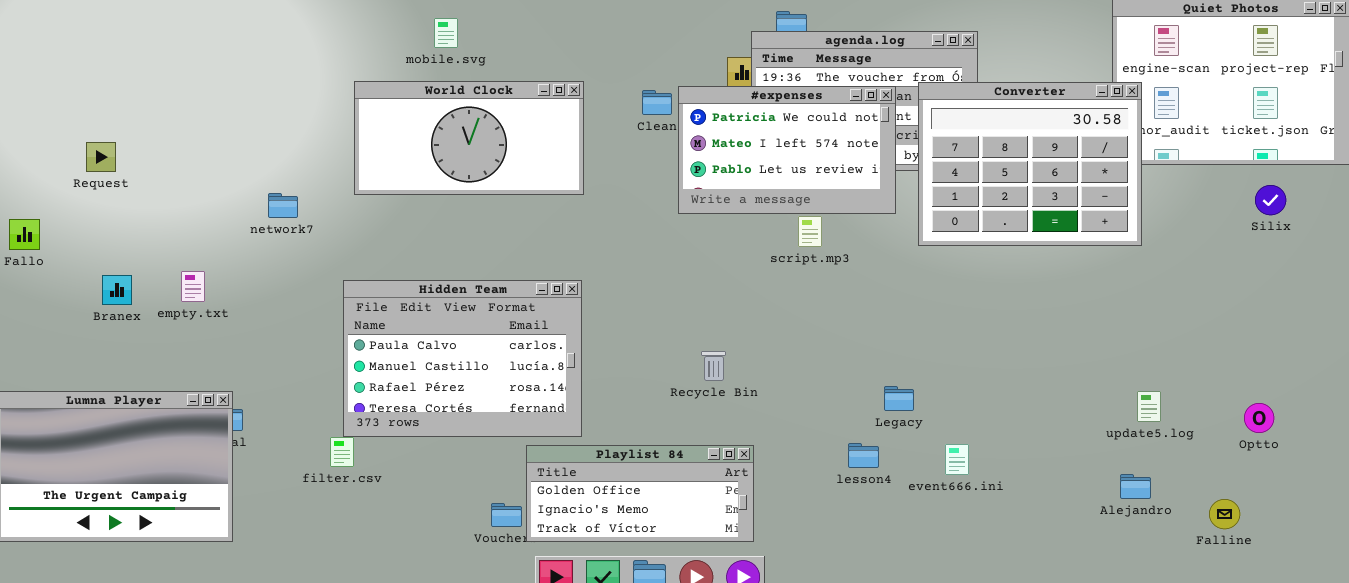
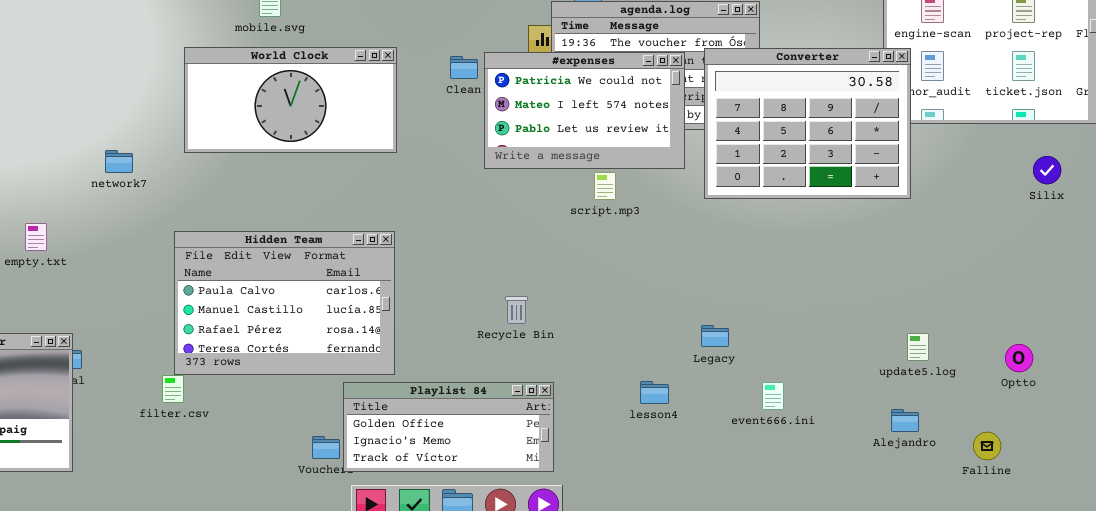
Silix: [1255,185,1286,215] -> [1033,156,1061,184], moved
Legacy: [884,386,914,411] -> [701,325,729,347], moved
event666.ini: [945,444,969,475] -> [762,382,784,410], moved

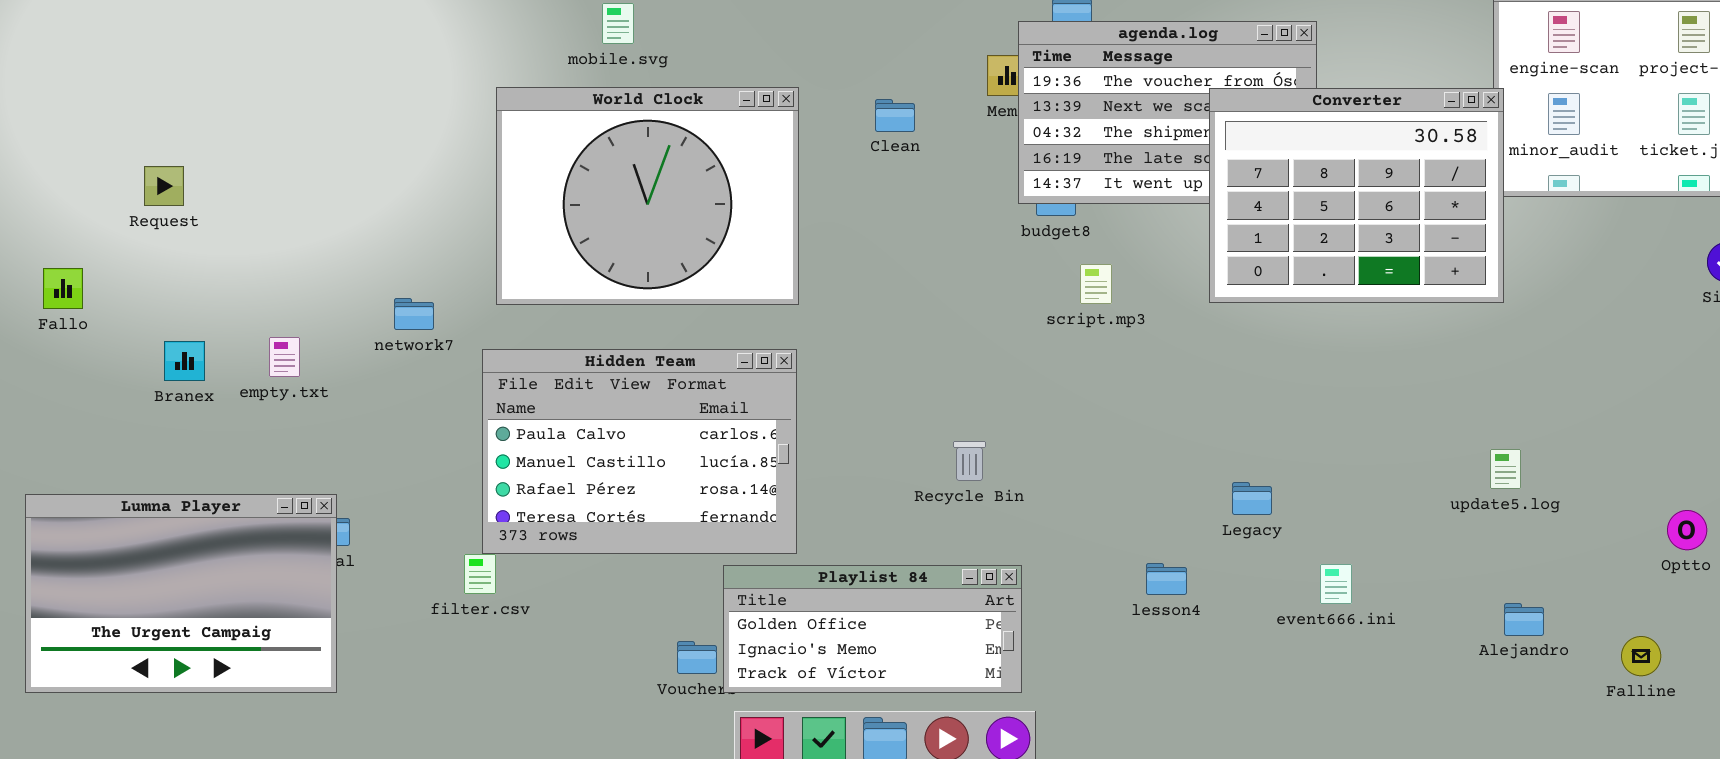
World Clock: [184,47,397,153] -> [496,87,799,305], resized
Converter: [704,48,911,199] -> [1209,88,1504,303], moved
#expenses: [484,52,685,169] -> none, closed
network7: [105,150,133,173] -> [394,298,434,330], moved
update5.log: [907,333,929,361] -> [1490,449,1521,489], moved

